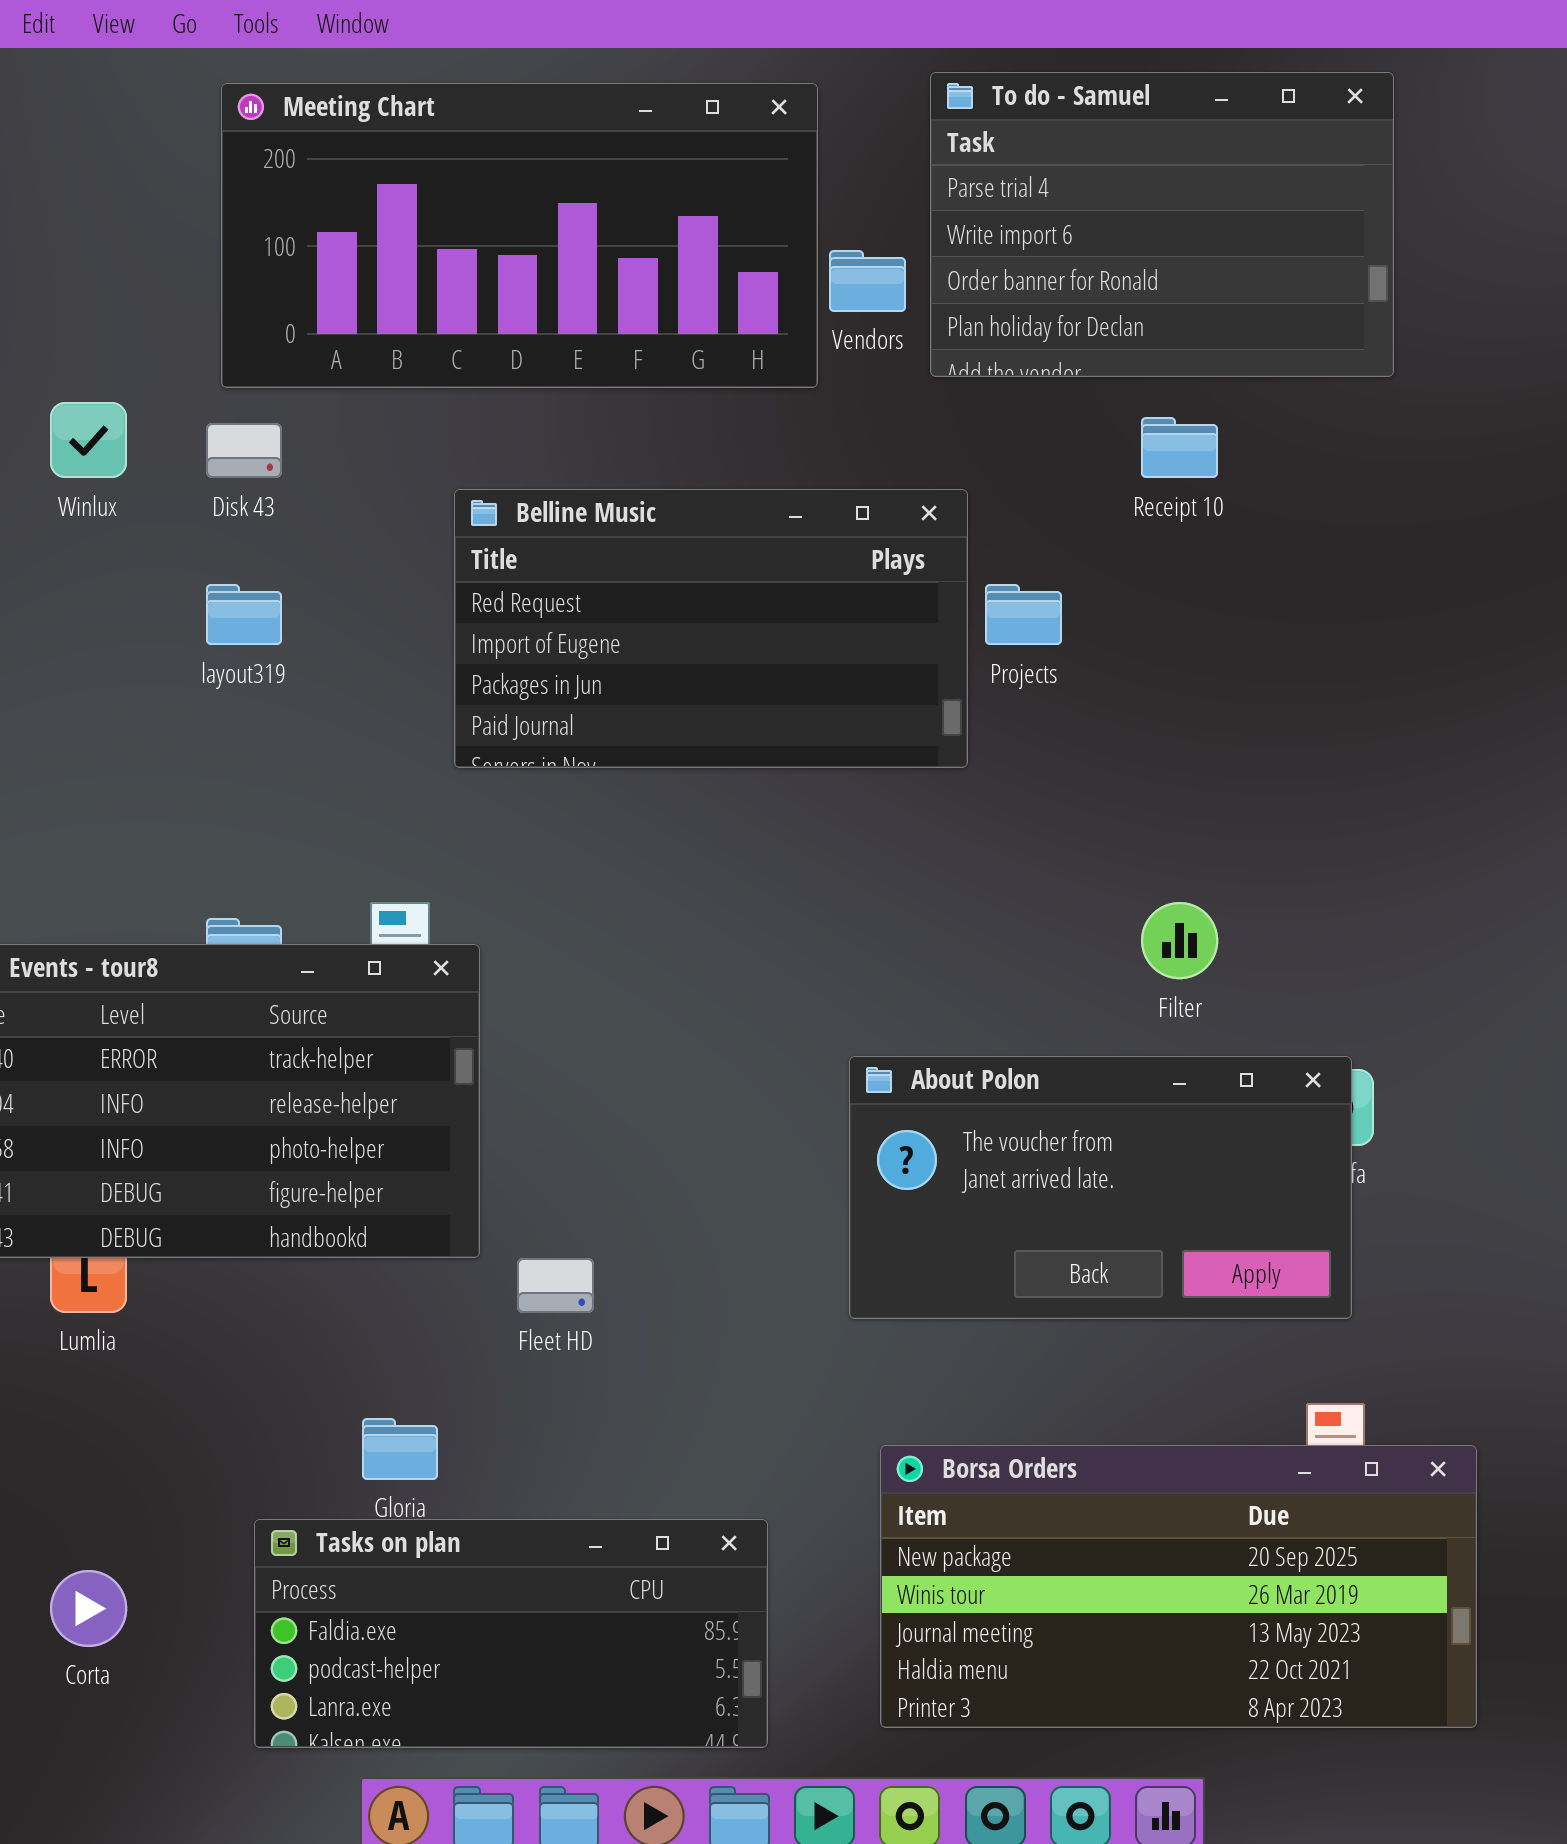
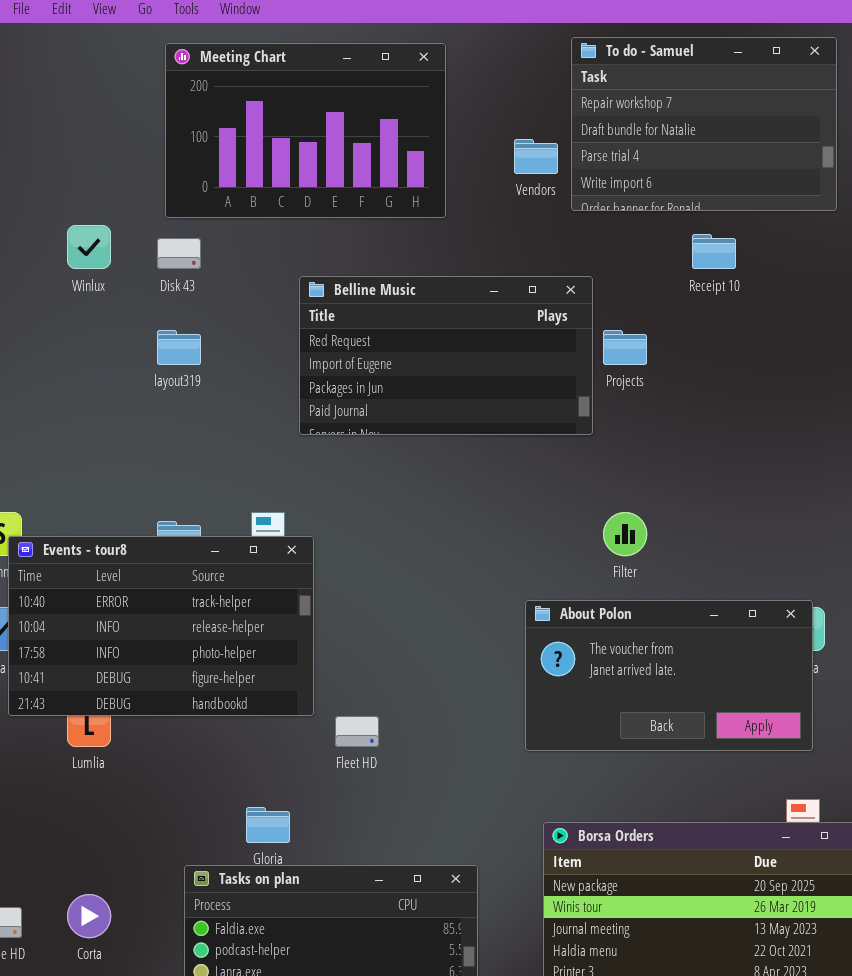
To do - Samuel: [930,72,1394,377] -> [571,37,837,211], scrolled up 2 rows
Meeting Chart: [221,83,818,388] -> [165,43,446,218], resized
Filter: [1141,902,1218,979] -> [603,512,647,556], moved

